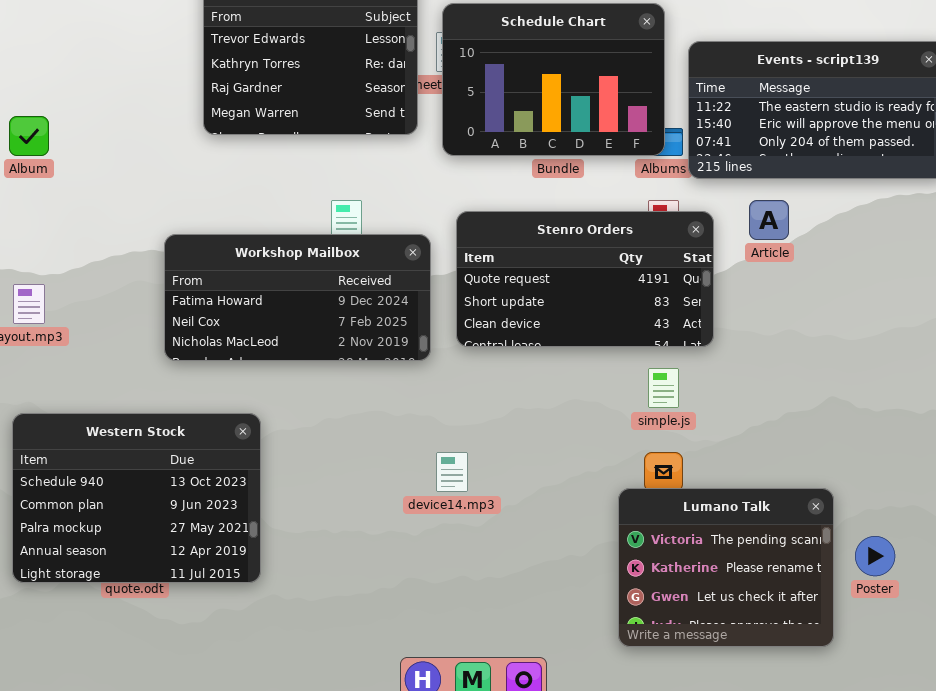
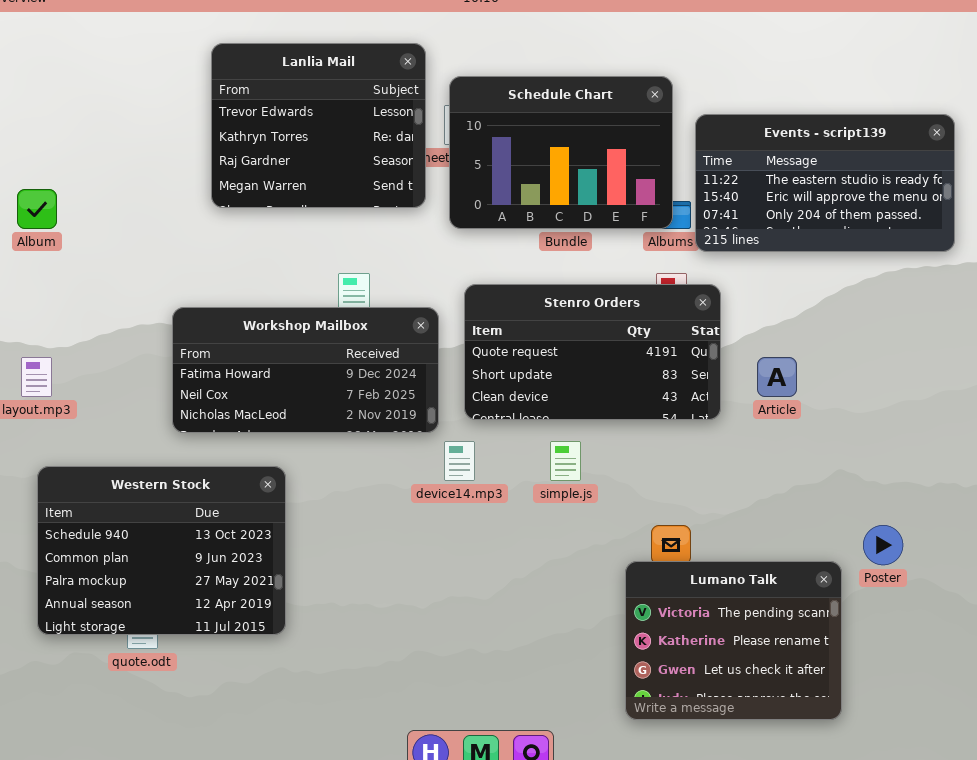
Article: [749,200,789,240] -> [757,357,797,397], moved
simple.js: [648,368,679,408] -> [550,441,581,481], moved
Western Stock: [12,413,261,583] -> [37,466,286,635], moved
device14.mp3: [436,452,468,492] -> [444,441,475,481], moved
Poster: [855,536,895,576] -> [863,525,903,565], moved

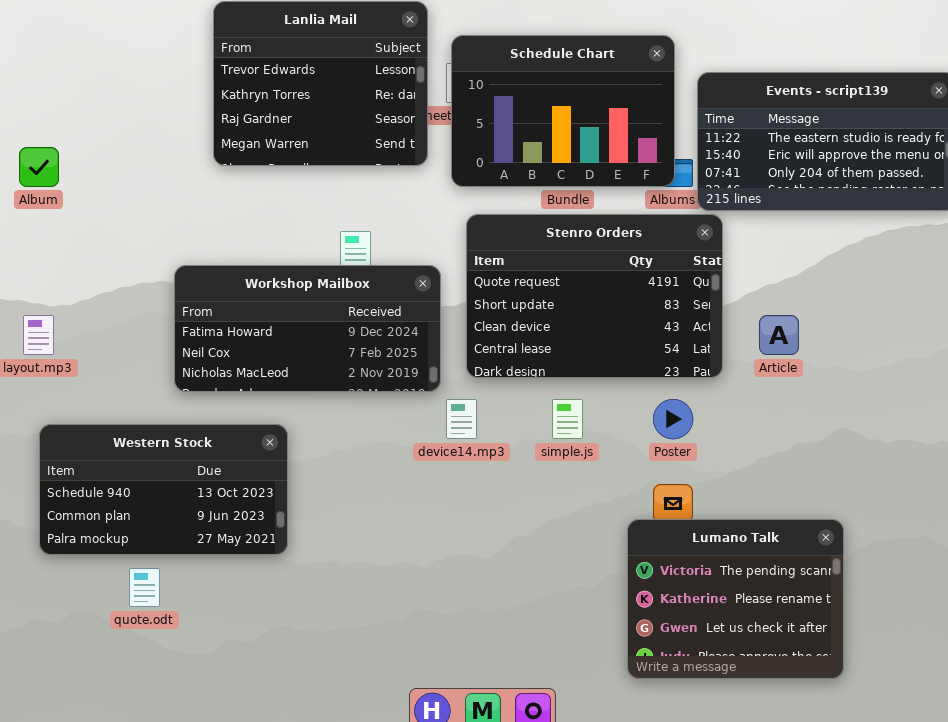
Stenro Orders: [464,284,721,420] -> [466,214,723,378], resized
Western Stock: [37,466,286,635] -> [39,424,288,555], resized
Poster: [863,525,903,565] -> [653,399,693,439], moved

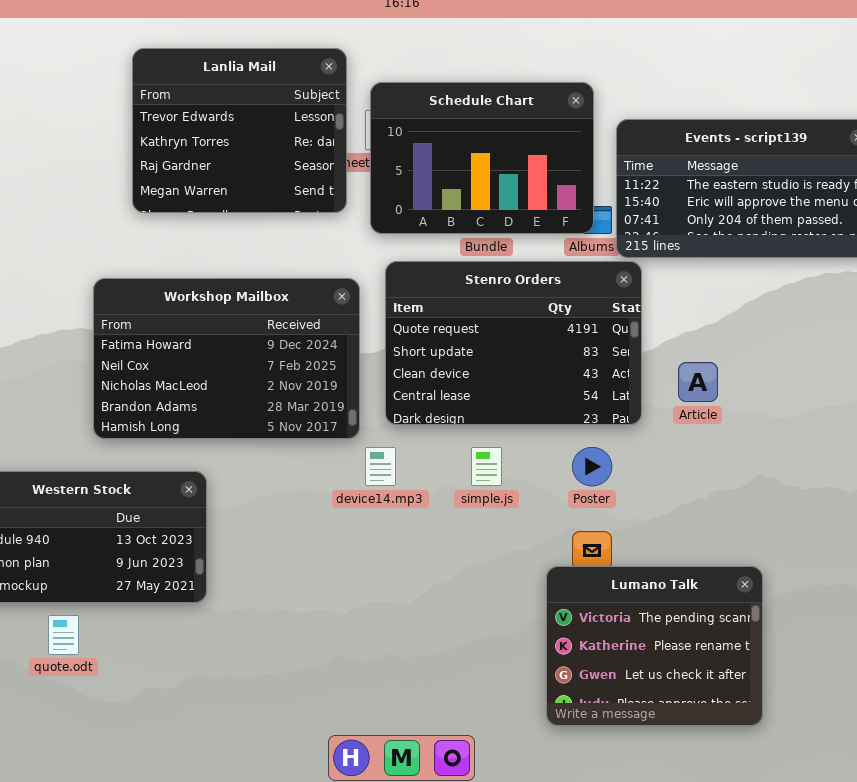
Workshop Mailbox: [174,265,441,392] -> [93,278,360,439], resized

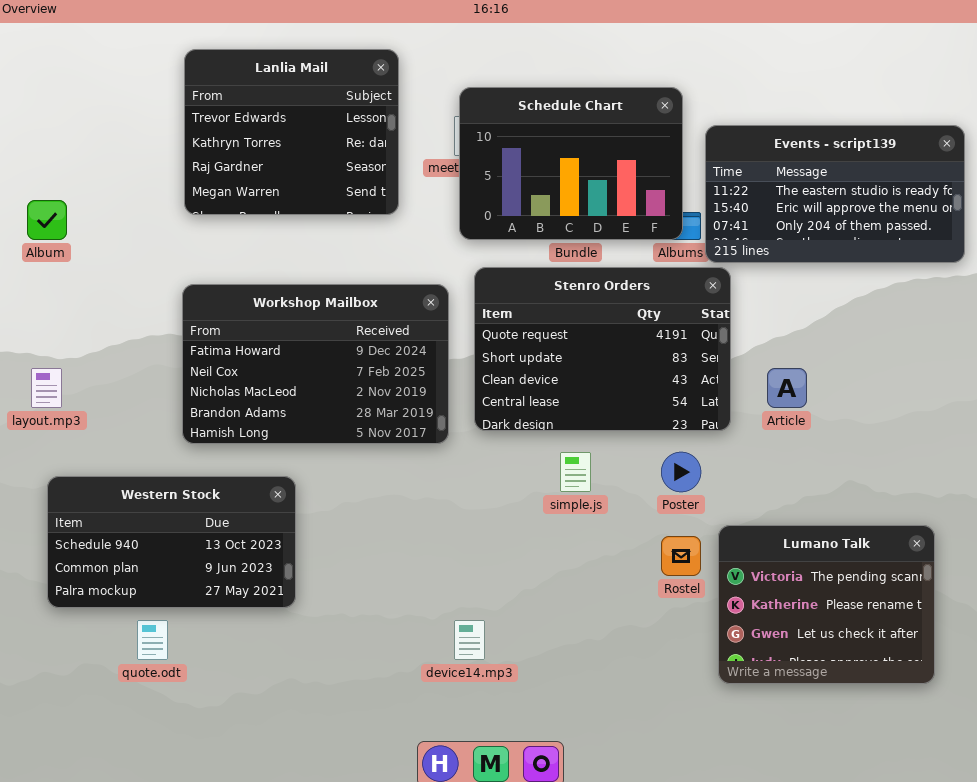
Lanlia Mail: [132,48,347,213] -> [184,49,399,215], moved
device14.mp3: [365,447,396,486] -> [454,620,485,660], moved
Lumano Talk: [546,566,763,726] -> [718,525,935,684], moved

